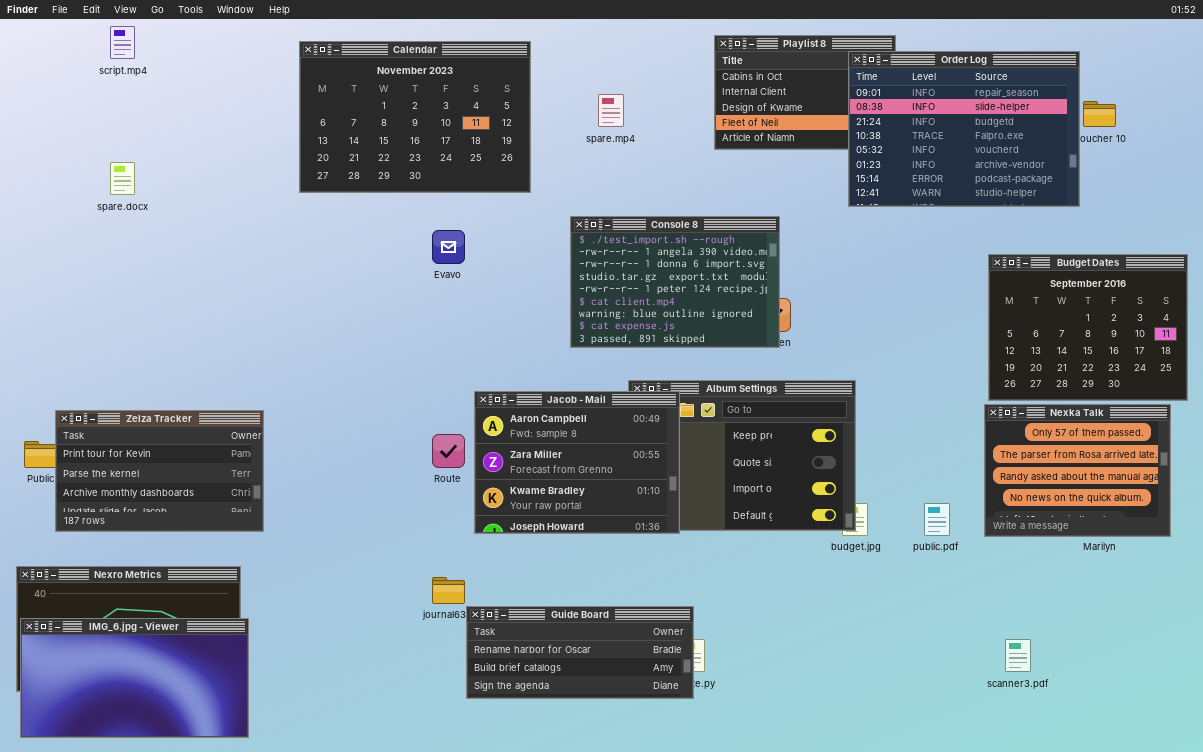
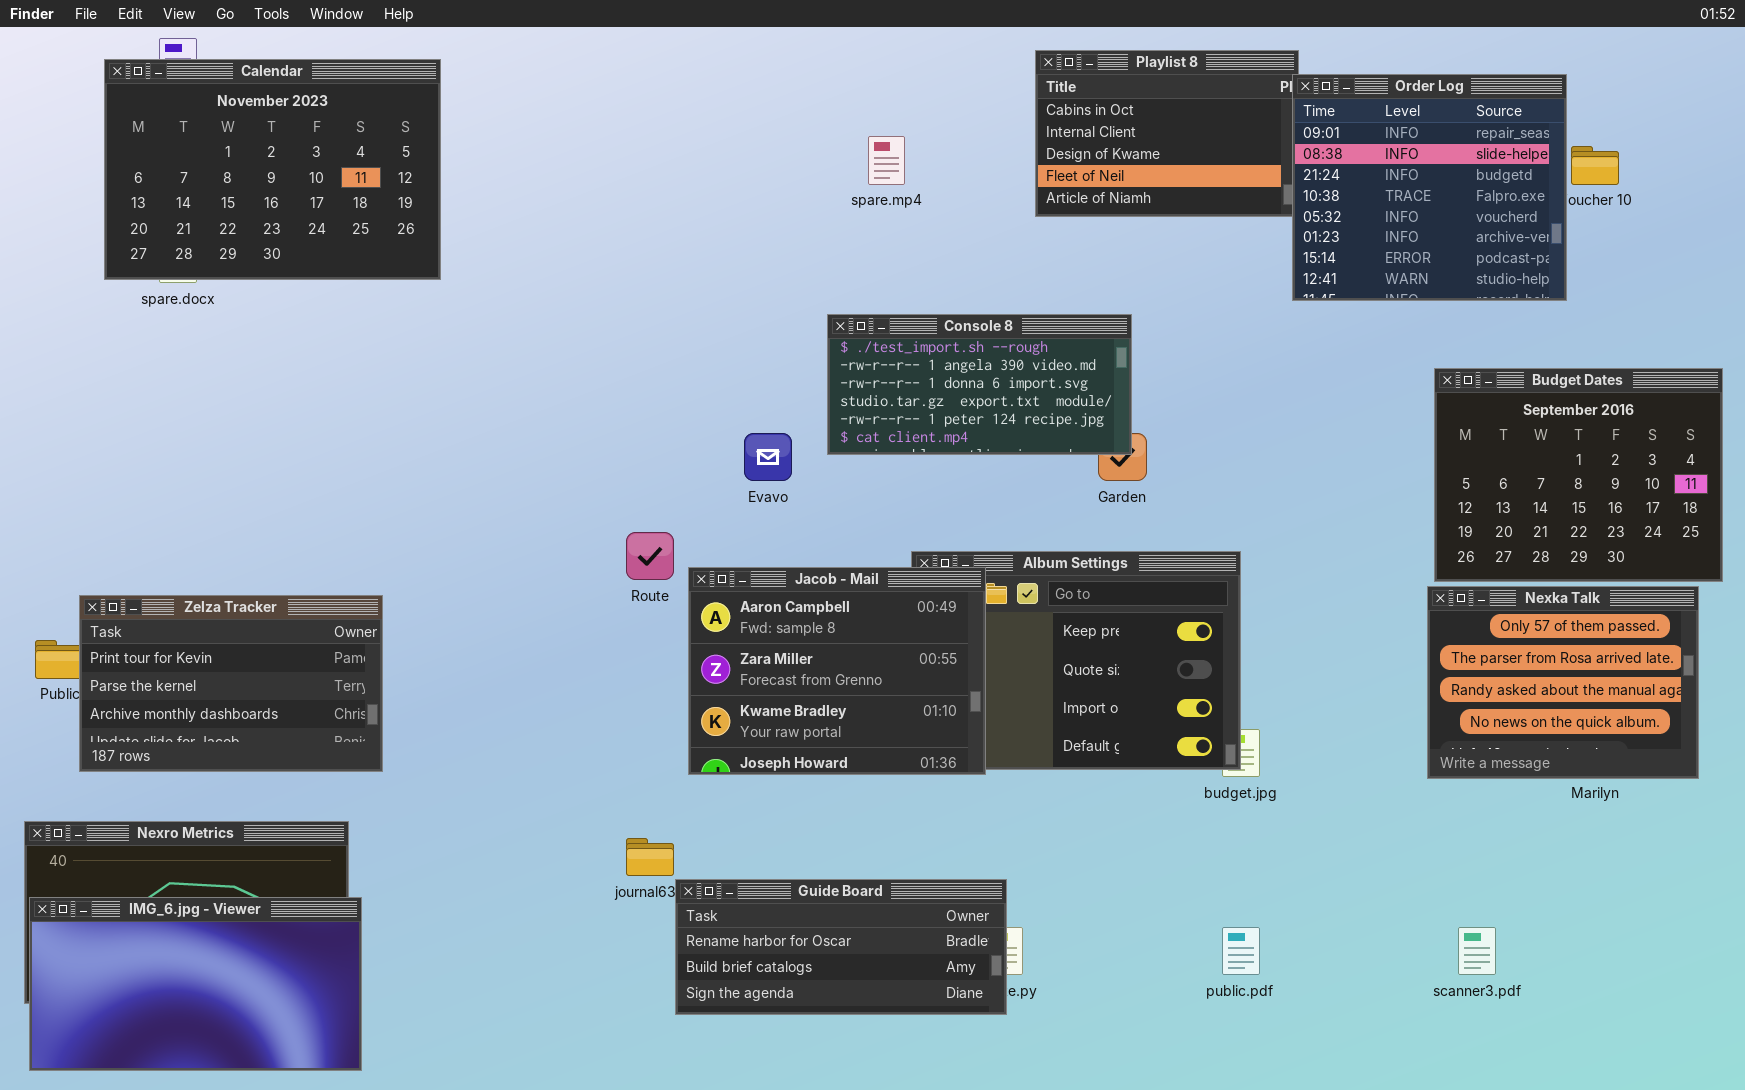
Calendar: [299,41,531,193] -> [104,59,441,280], moved
Order Log: [848,51,1080,207] -> [1292,74,1567,301], resized
Console 8: [570,216,780,348] -> [827,314,1132,455], resized
Evavo: [432,230,465,264] -> [744,433,792,481], moved
Route: [432,434,465,468] -> [626,532,674,580], moved
public.pdf: [924,503,950,536] -> [1222,927,1260,975], moved

